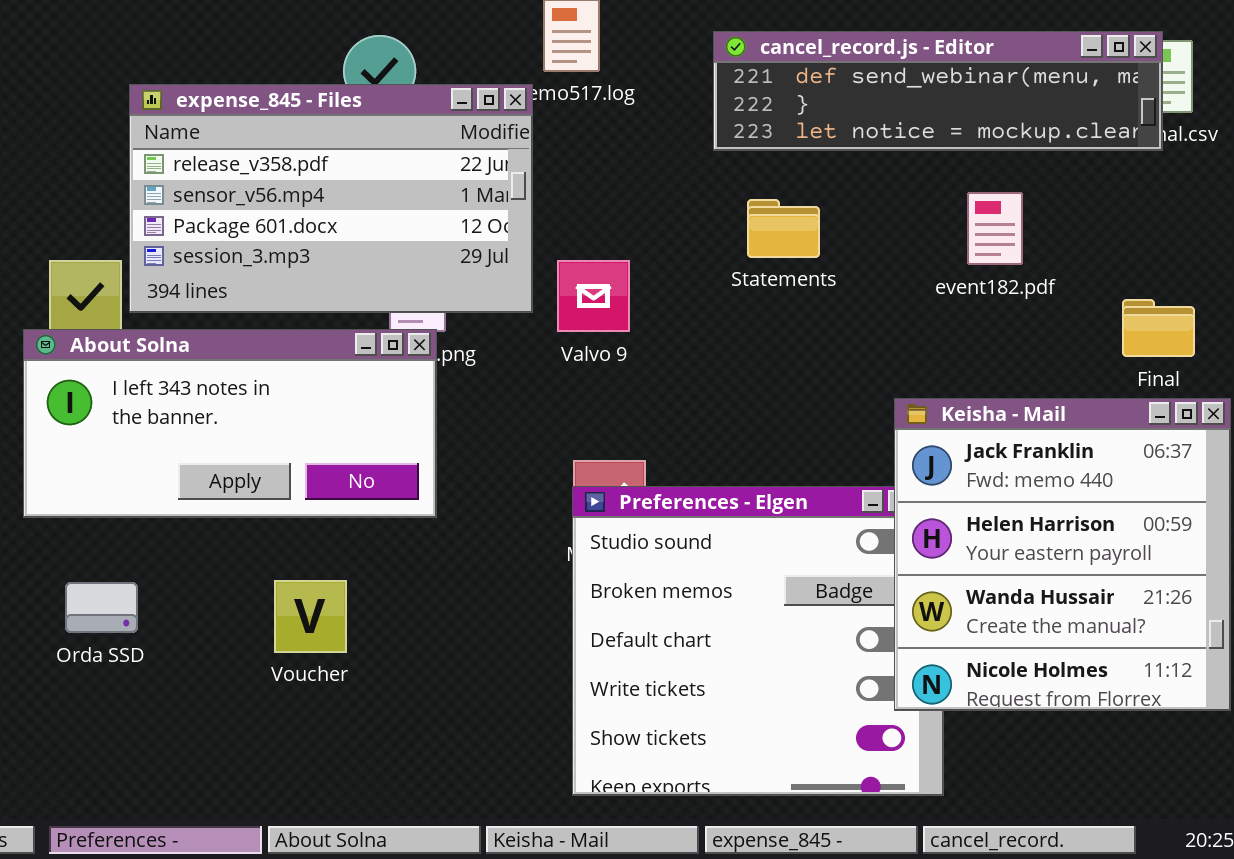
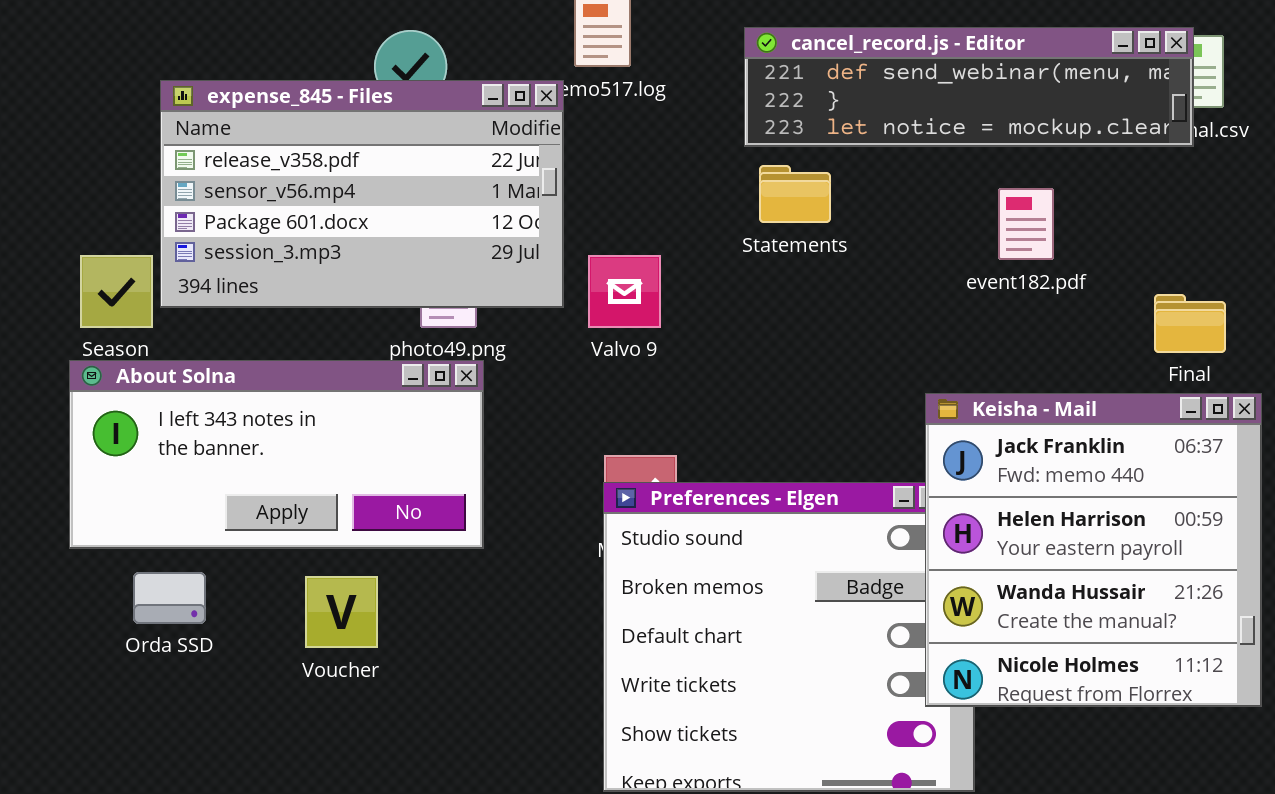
Statements: [747,199,820,258] -> [759,165,831,223], moved
About Solna: [23,329,437,518] -> [69,360,484,549], moved
Orda SSD: [65,582,138,633] -> [133,572,206,624], moved

